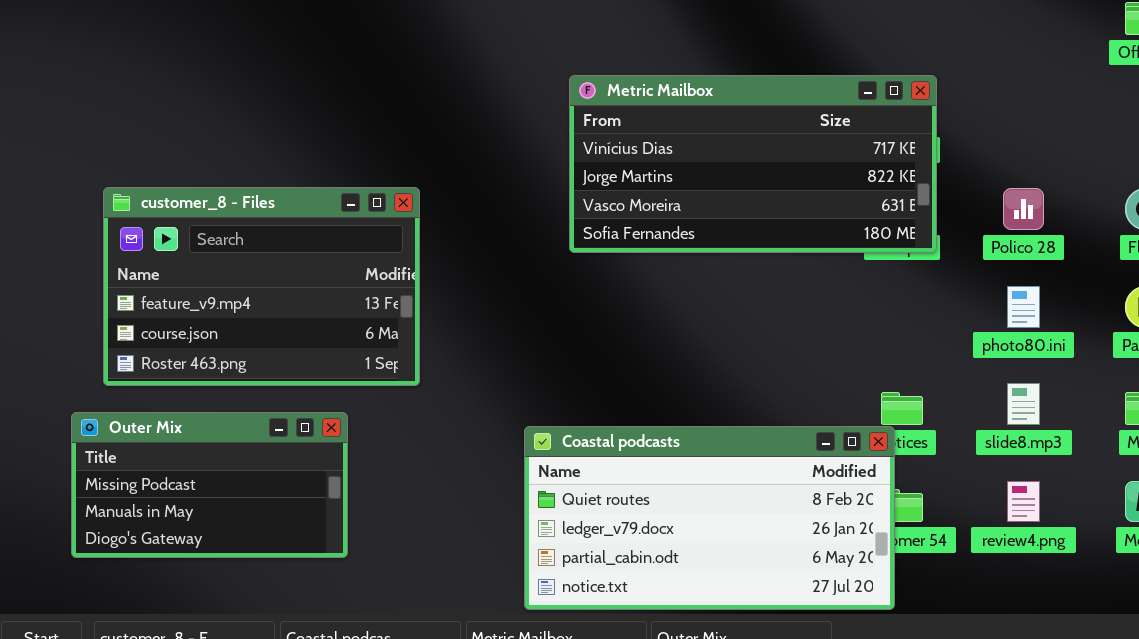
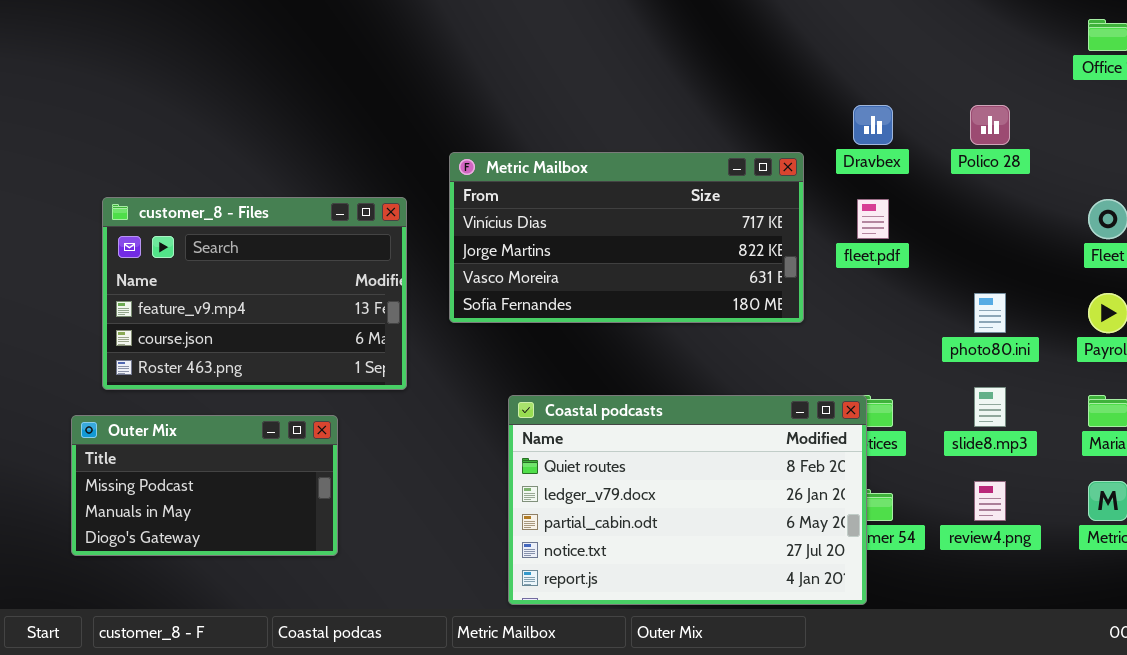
Metric Mailbox: [569,75,937,253] -> [449,152,804,323], moved
Polico 28: [1003,188,1044,230] -> [970,105,1010,145], moved
Coastal podcasts: [524,426,895,610] -> [508,395,867,605], resized

